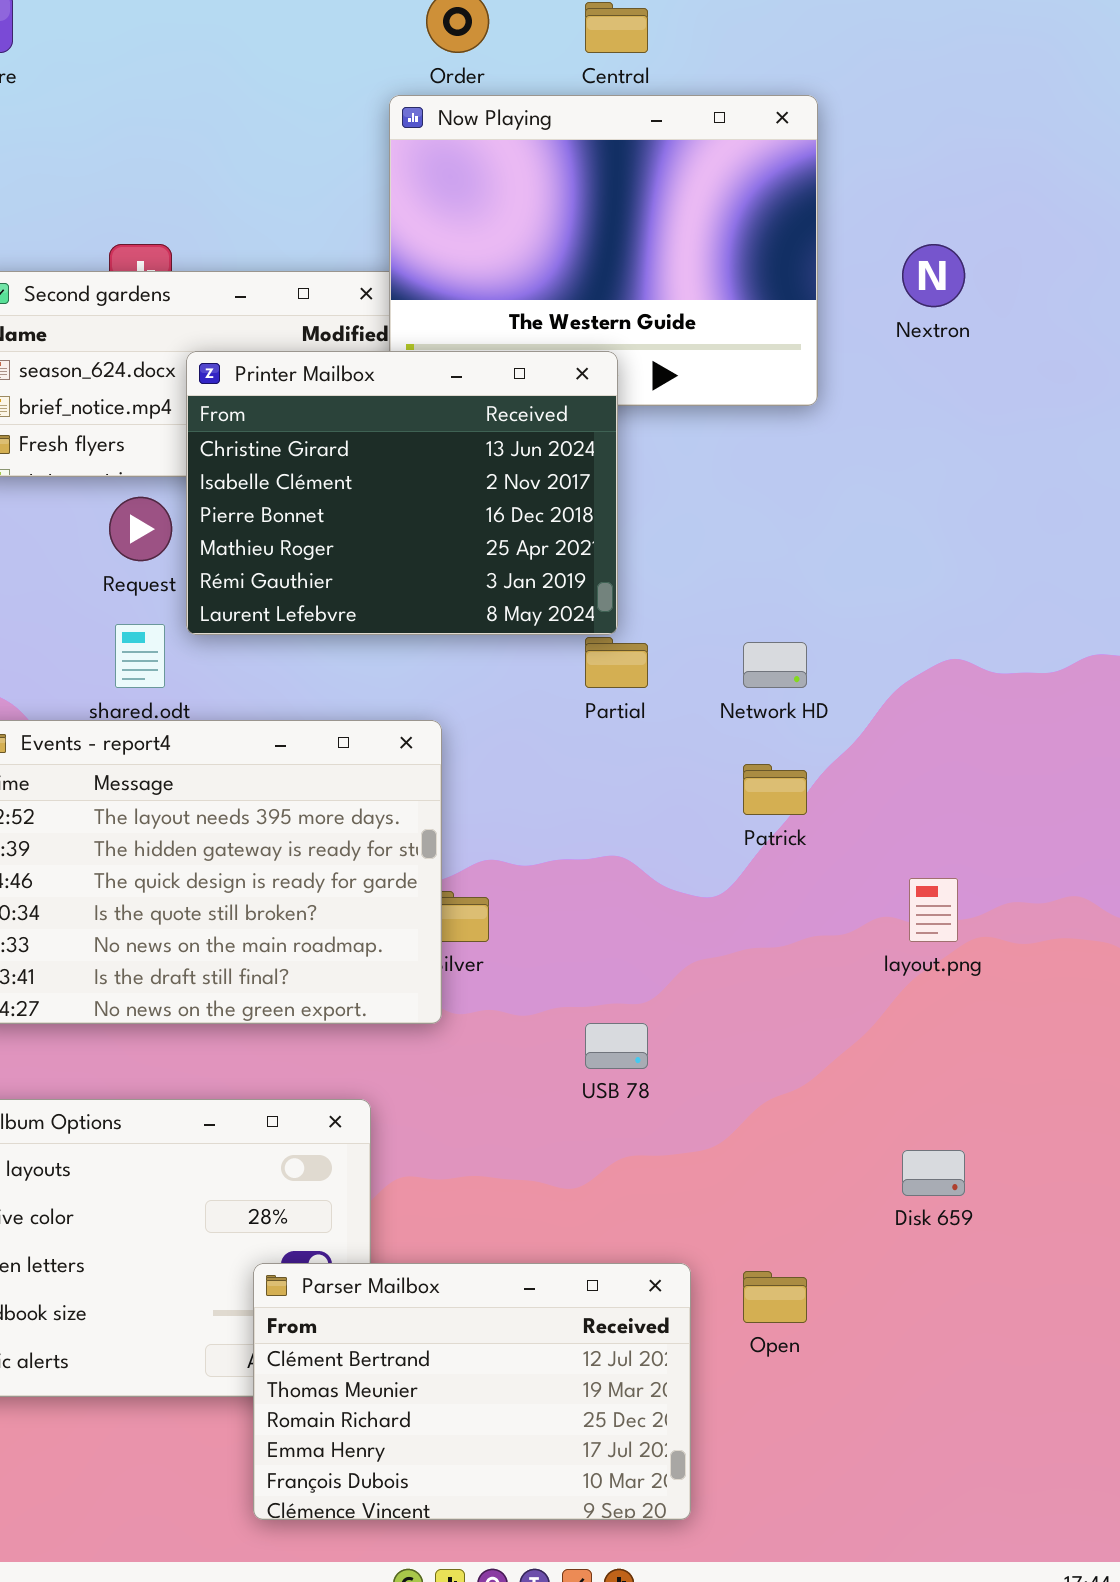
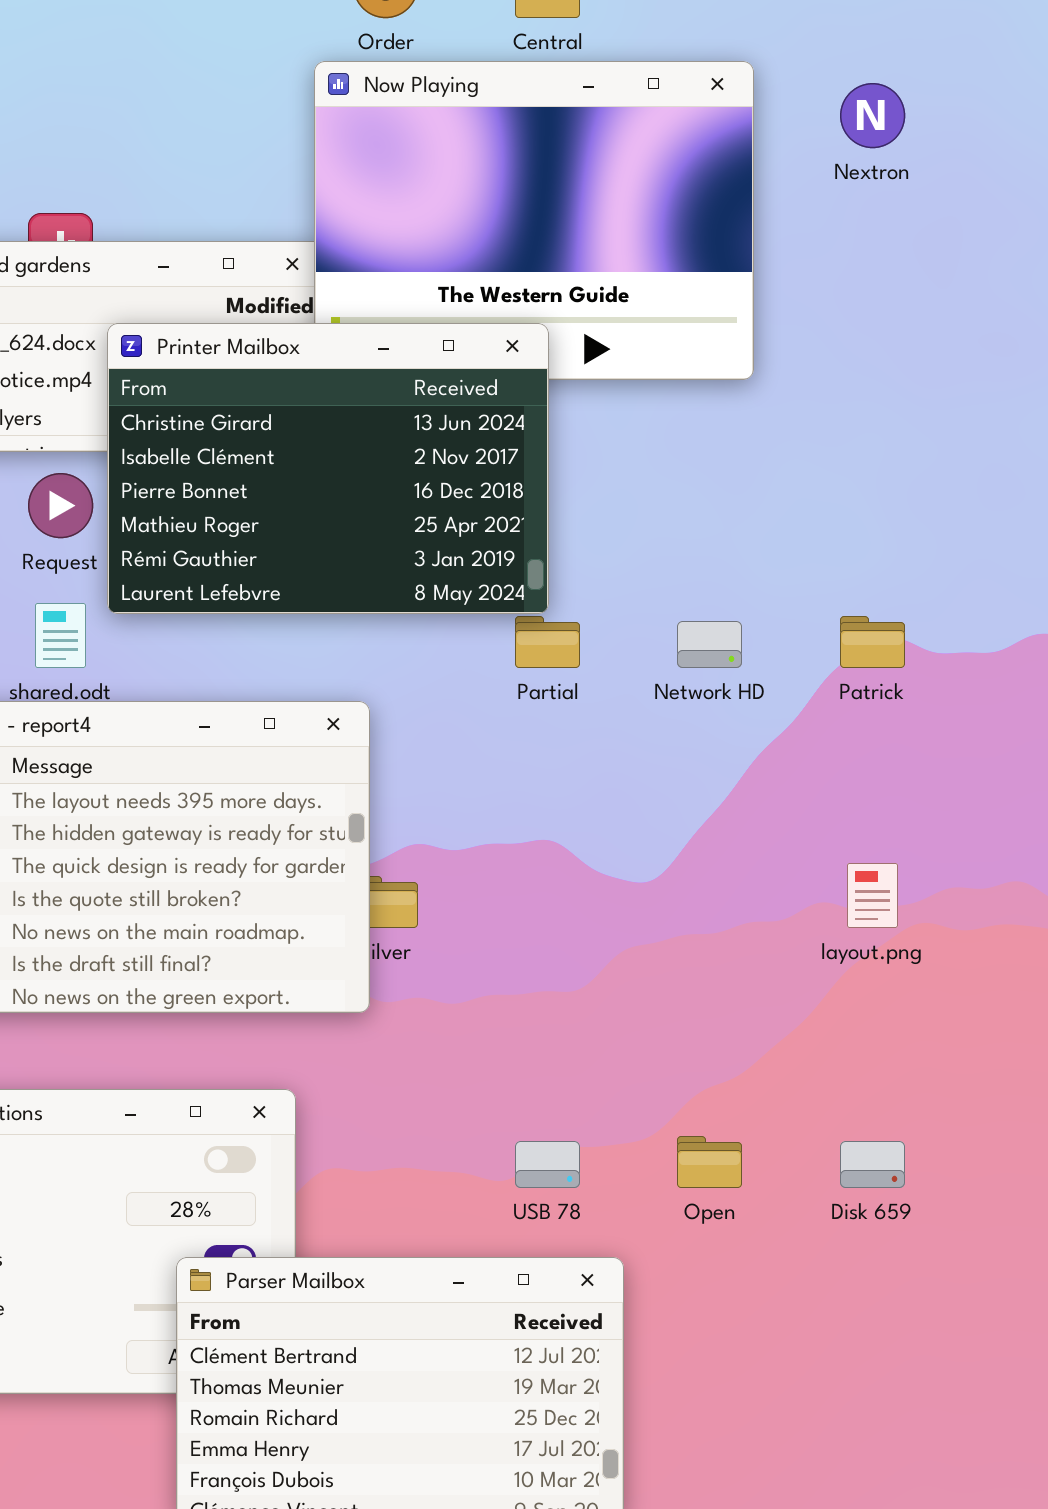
Nextron: [902,244,965,307] -> [840,83,905,148], moved
Patrick: [743,764,807,815] -> [840,616,905,668], moved
USB 78: [585,1023,648,1069] -> [515,1141,580,1188], moved
Open: [743,1271,807,1323] -> [677,1136,742,1188], moved

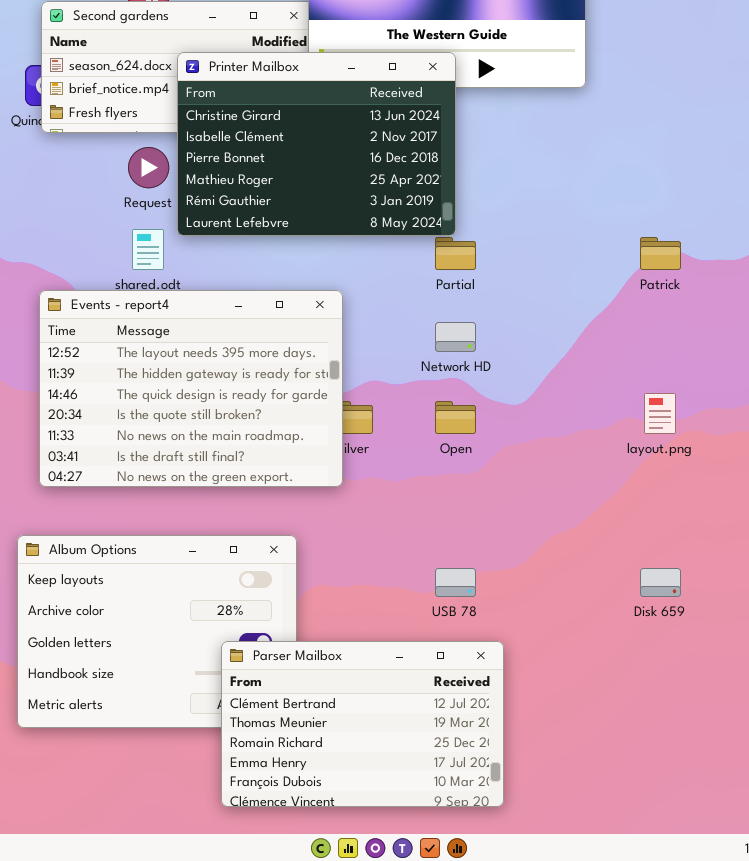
Network HD: [677,621,742,668] -> [435,322,476,352], moved
Open: [677,1136,742,1188] -> [435,401,476,434], moved

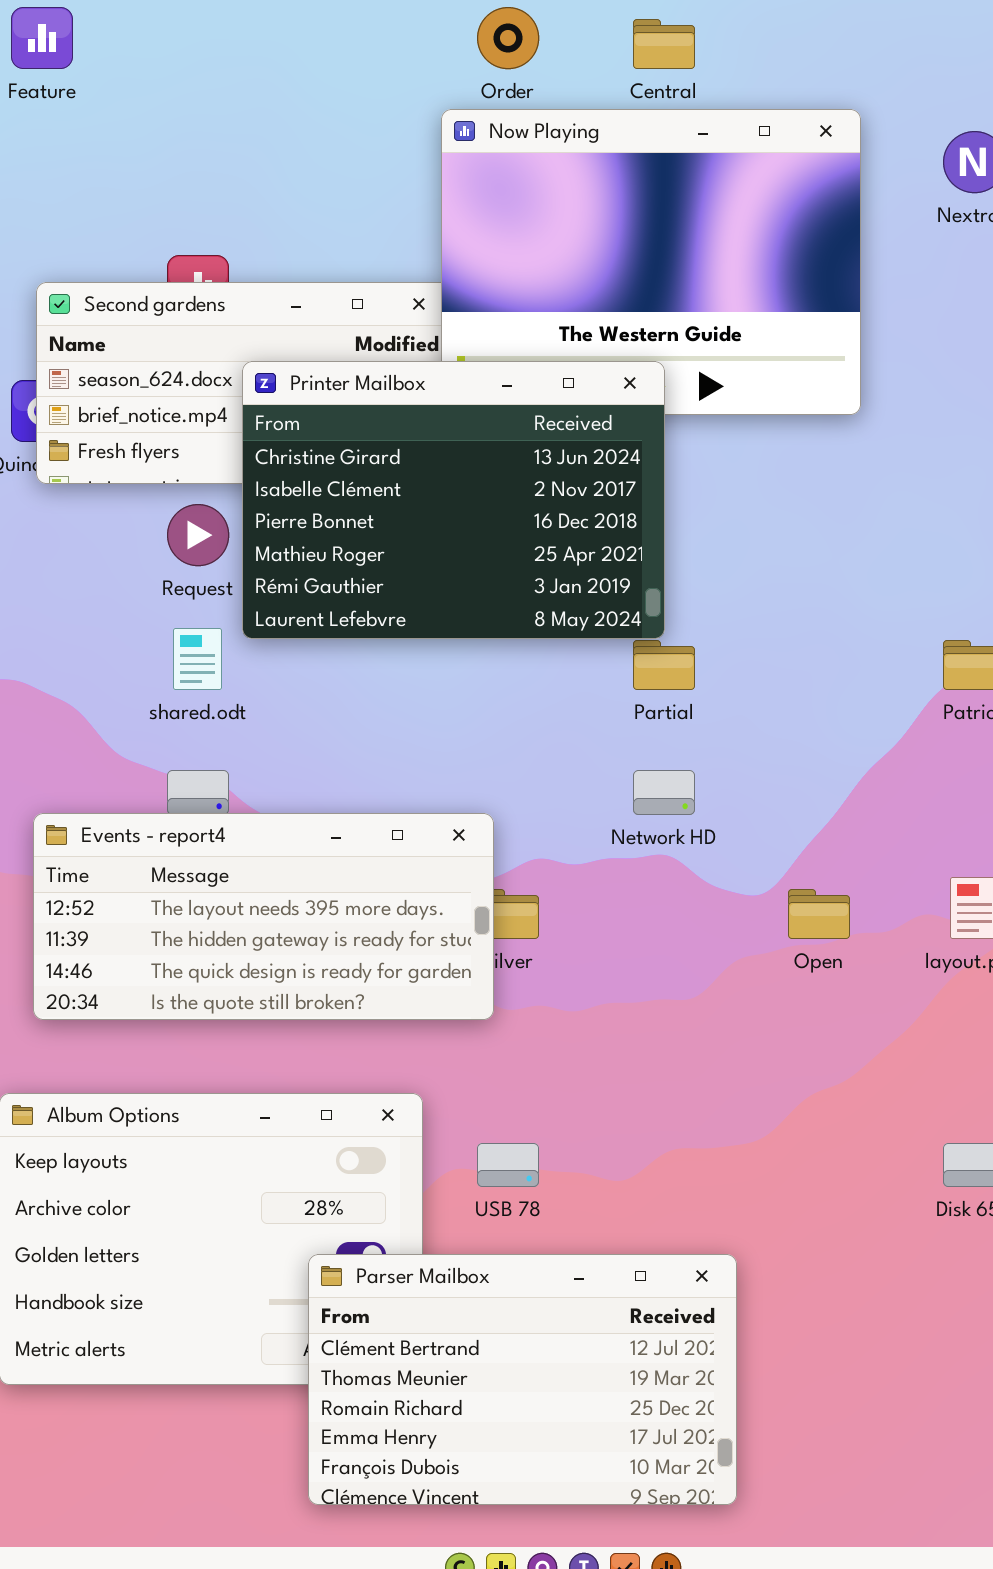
Events - report4: [39,290,343,487] -> [33,813,494,1020], resized
Open: [435,401,476,434] -> [788,889,850,939], moved
USB 78: [435,568,476,597] -> [477,1143,539,1187], moved

